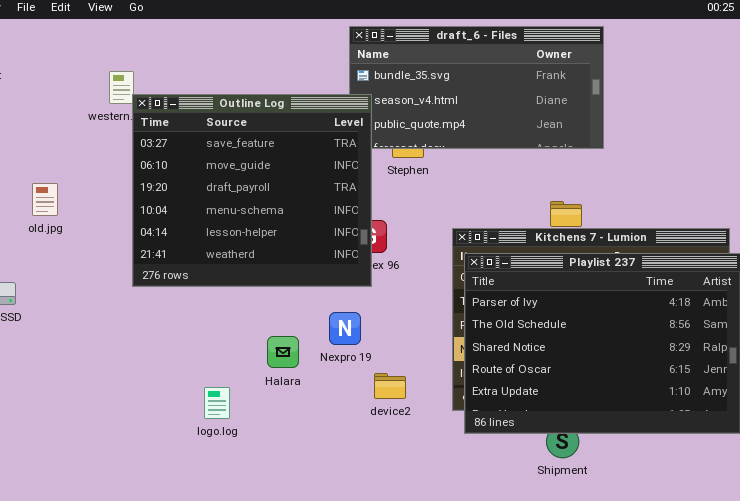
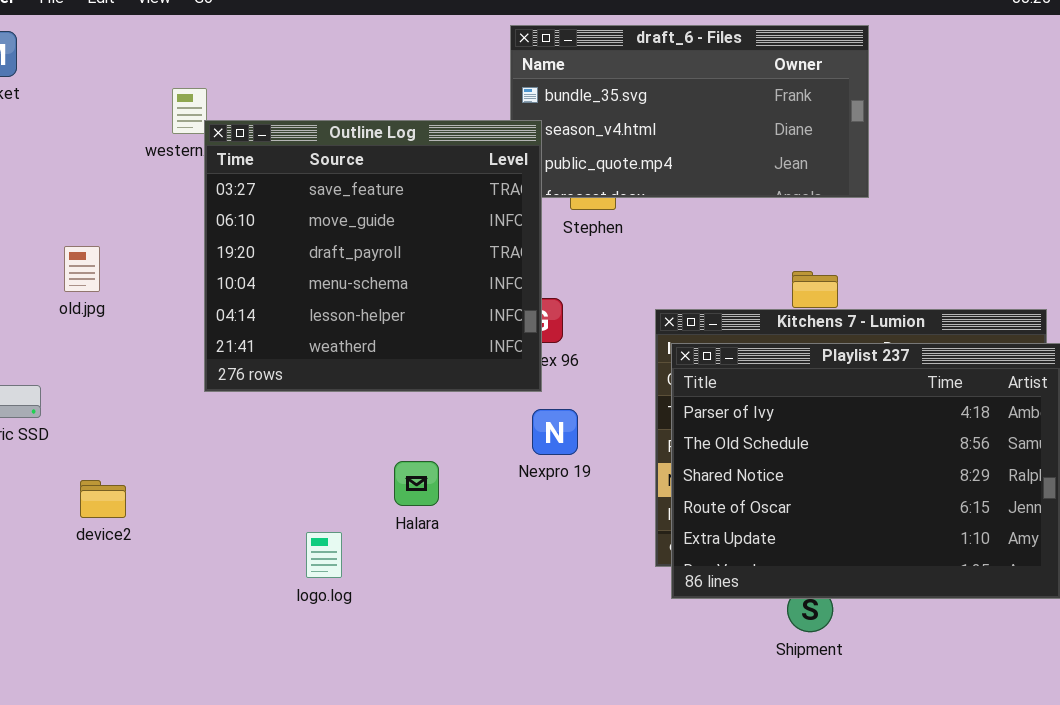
Nexpro 19: [329,312,361,345] -> [532,409,578,455], moved
device2: [374,373,406,399] -> [80,480,126,518], moved

